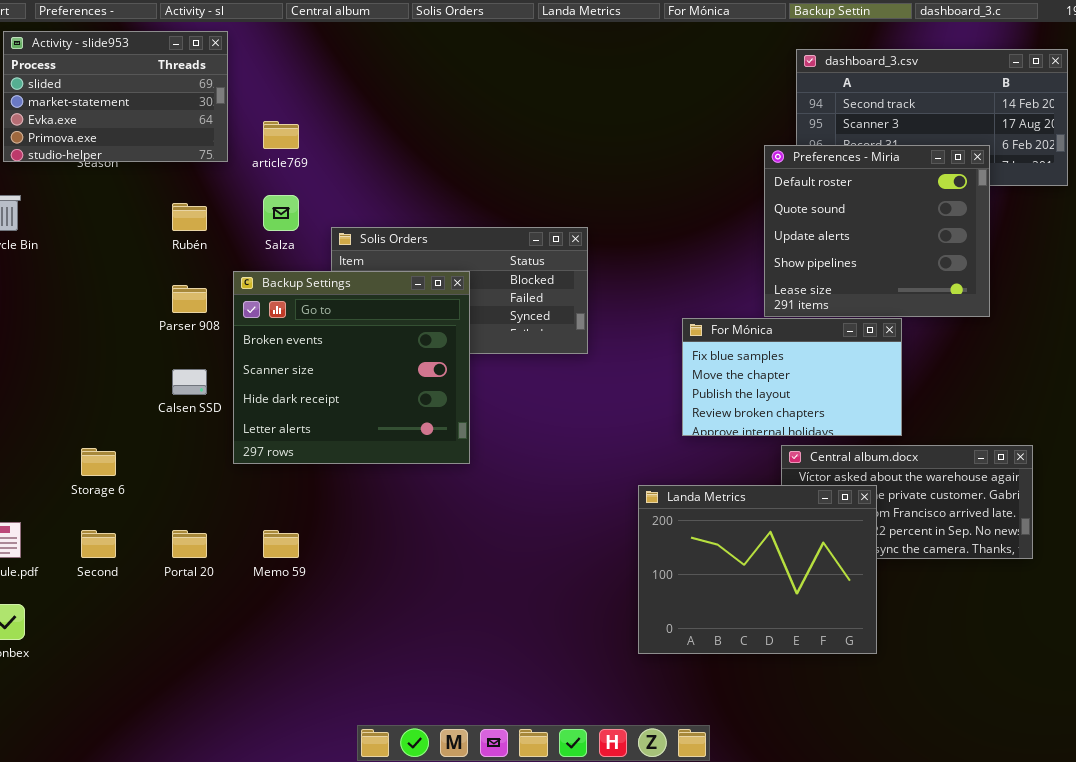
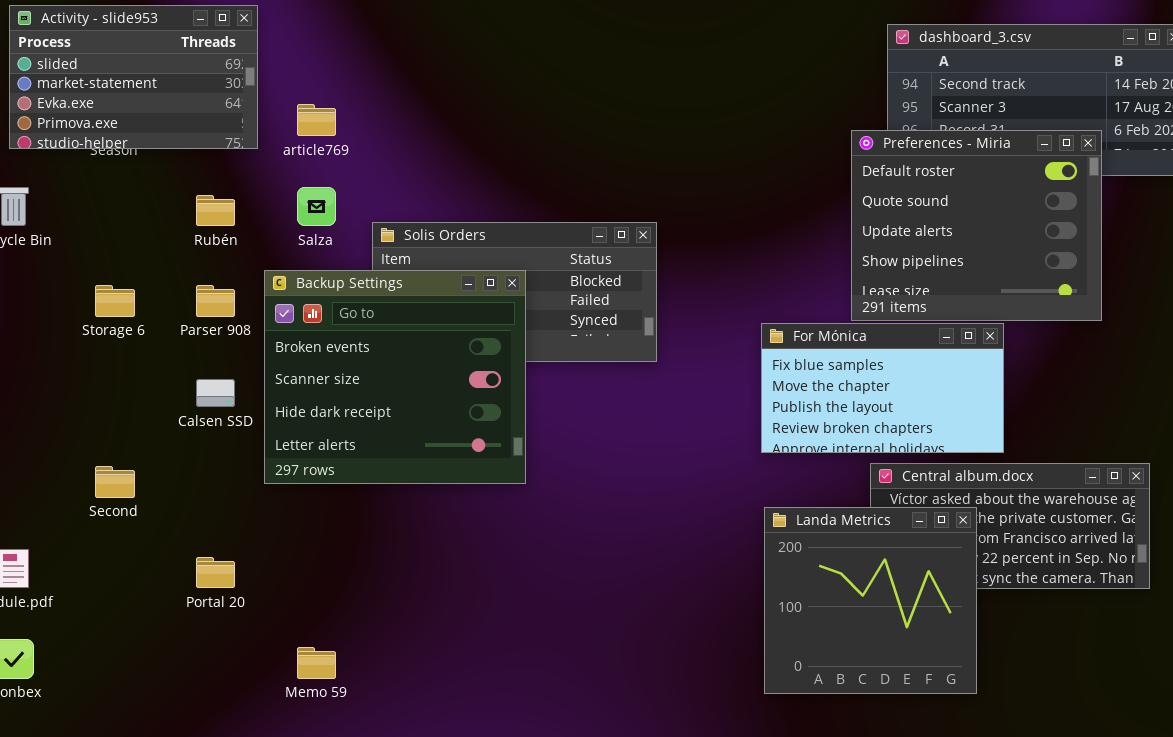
Storage 6: [81,448,116,476] -> [95,285,135,317], moved
Landa Metrics: [638,485,877,654] -> [764,507,977,694], resized
Second: [81,530,116,558] -> [95,466,135,498], moved
Memo 59: [263,530,299,558] -> [297,647,336,679], moved

